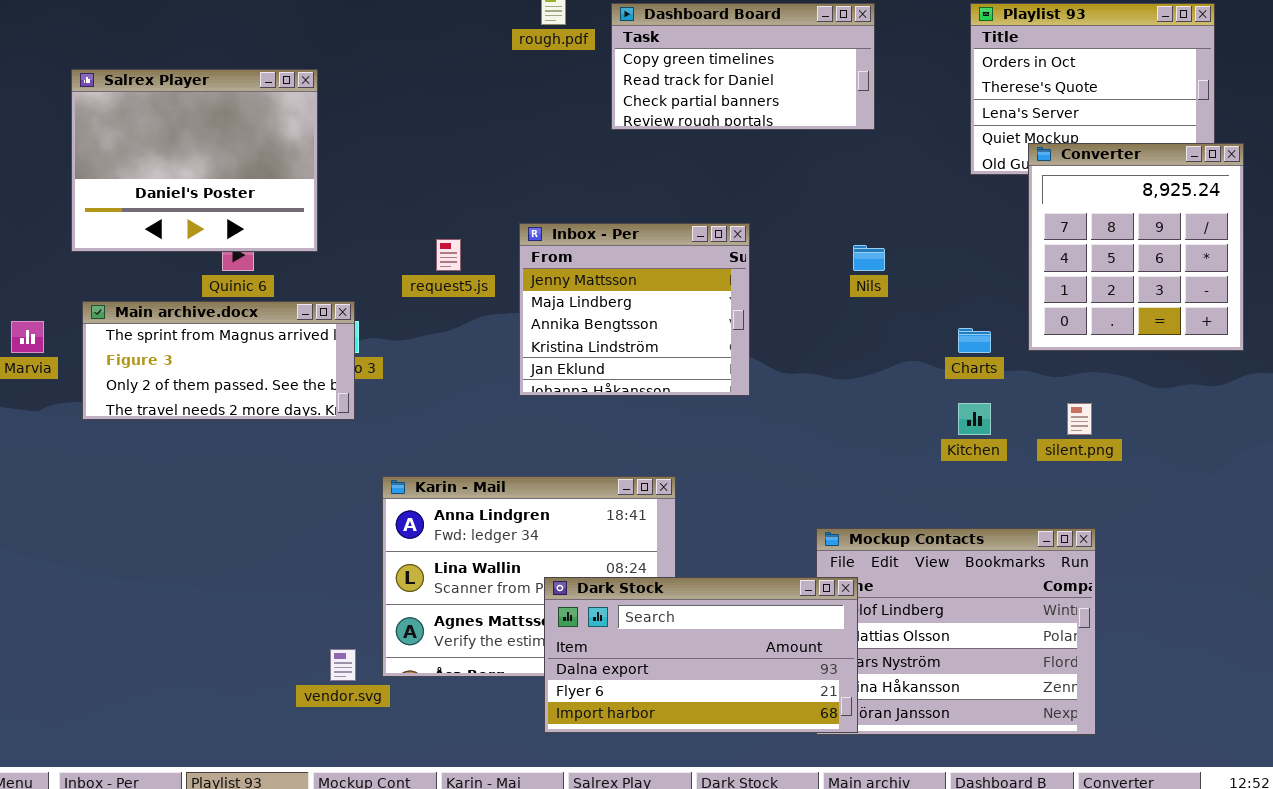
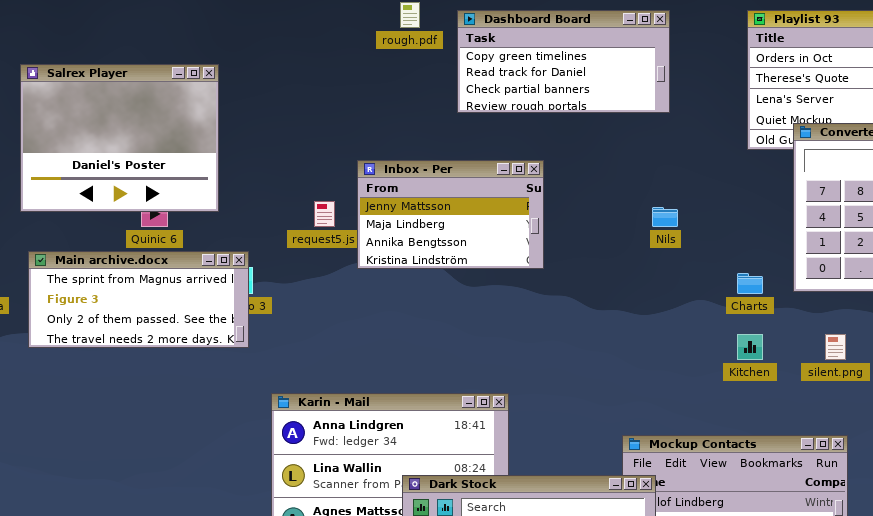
Inbox - Per: [519,223,750,396] -> [357,160,544,269], moved, resized

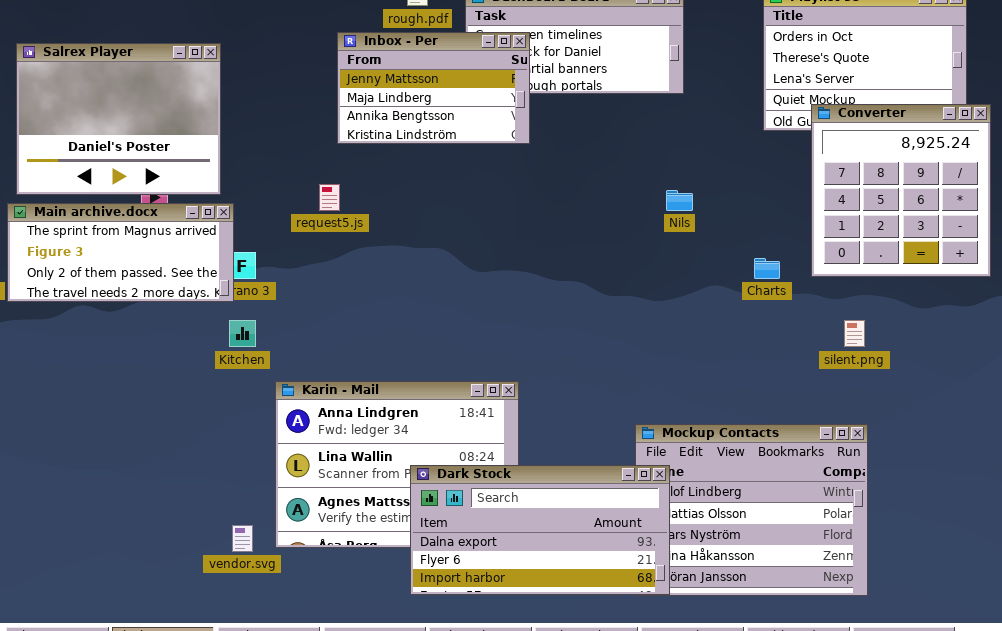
Inbox - Per: [357,160,544,269] -> [337,32,530,144], moved
Main archive.docx: [28,251,249,348] -> [7,203,234,302], moved
Kitchen: [737,334,763,360] -> [229,320,256,347], moved

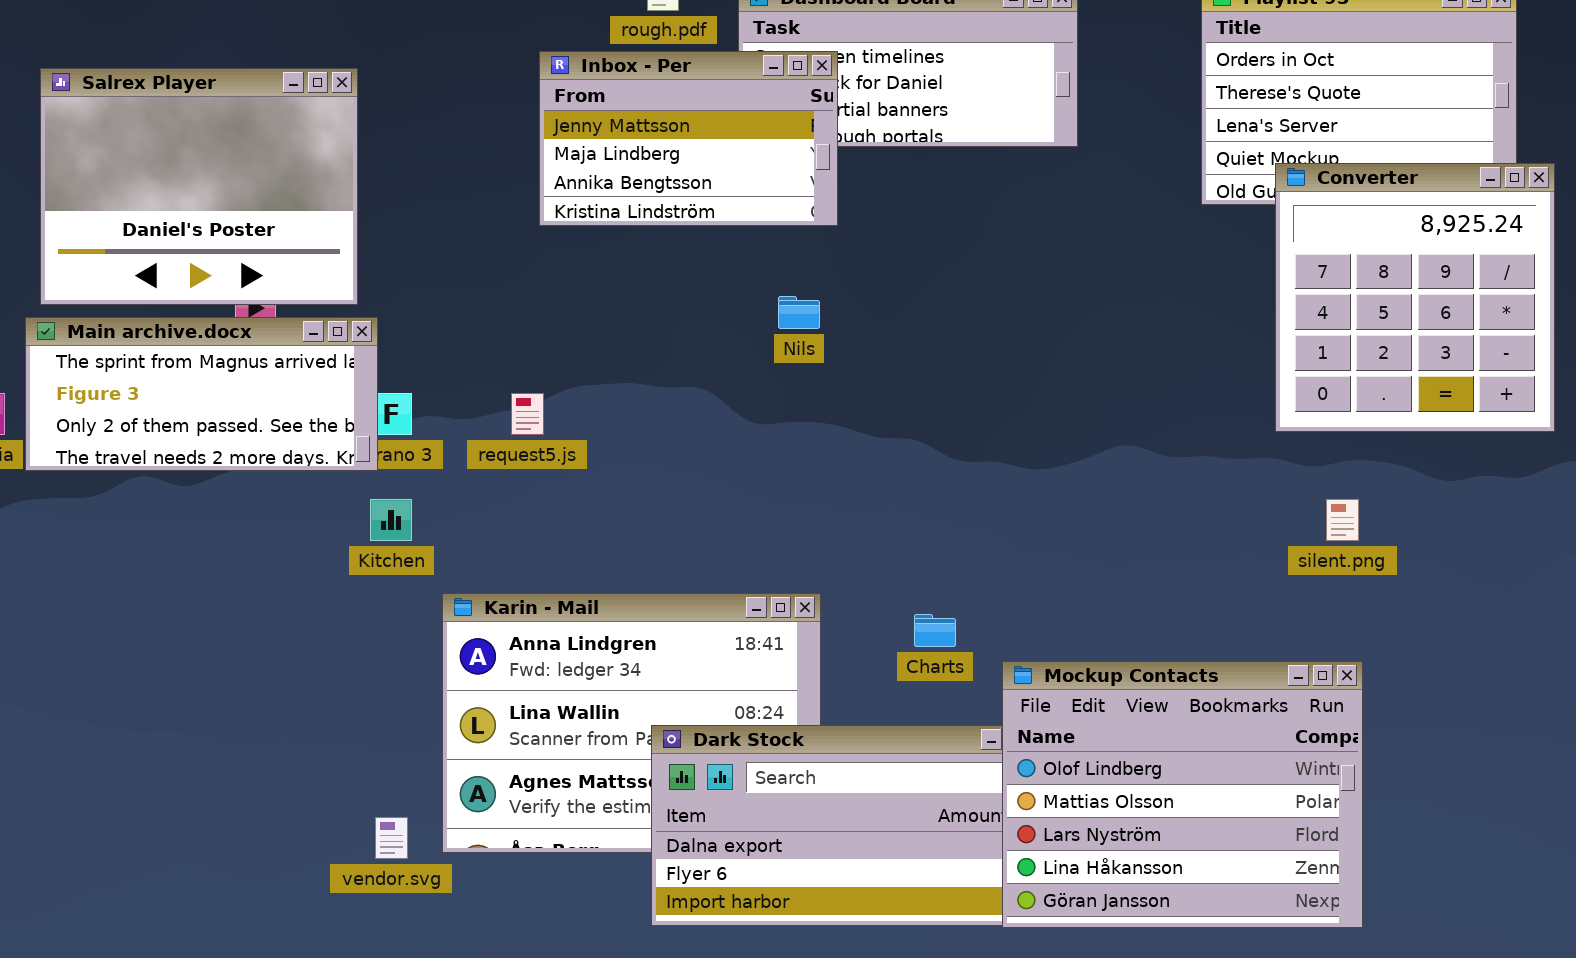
request5.js: [319,184,340,211] -> [511,393,544,435], moved
Nils: [666,190,693,211] -> [778,296,820,329], moved
Charts: [754,258,780,279] -> [914,614,956,647], moved
Mockup Contacts: [635,424,868,596] -> [1002,661,1363,928], raised

